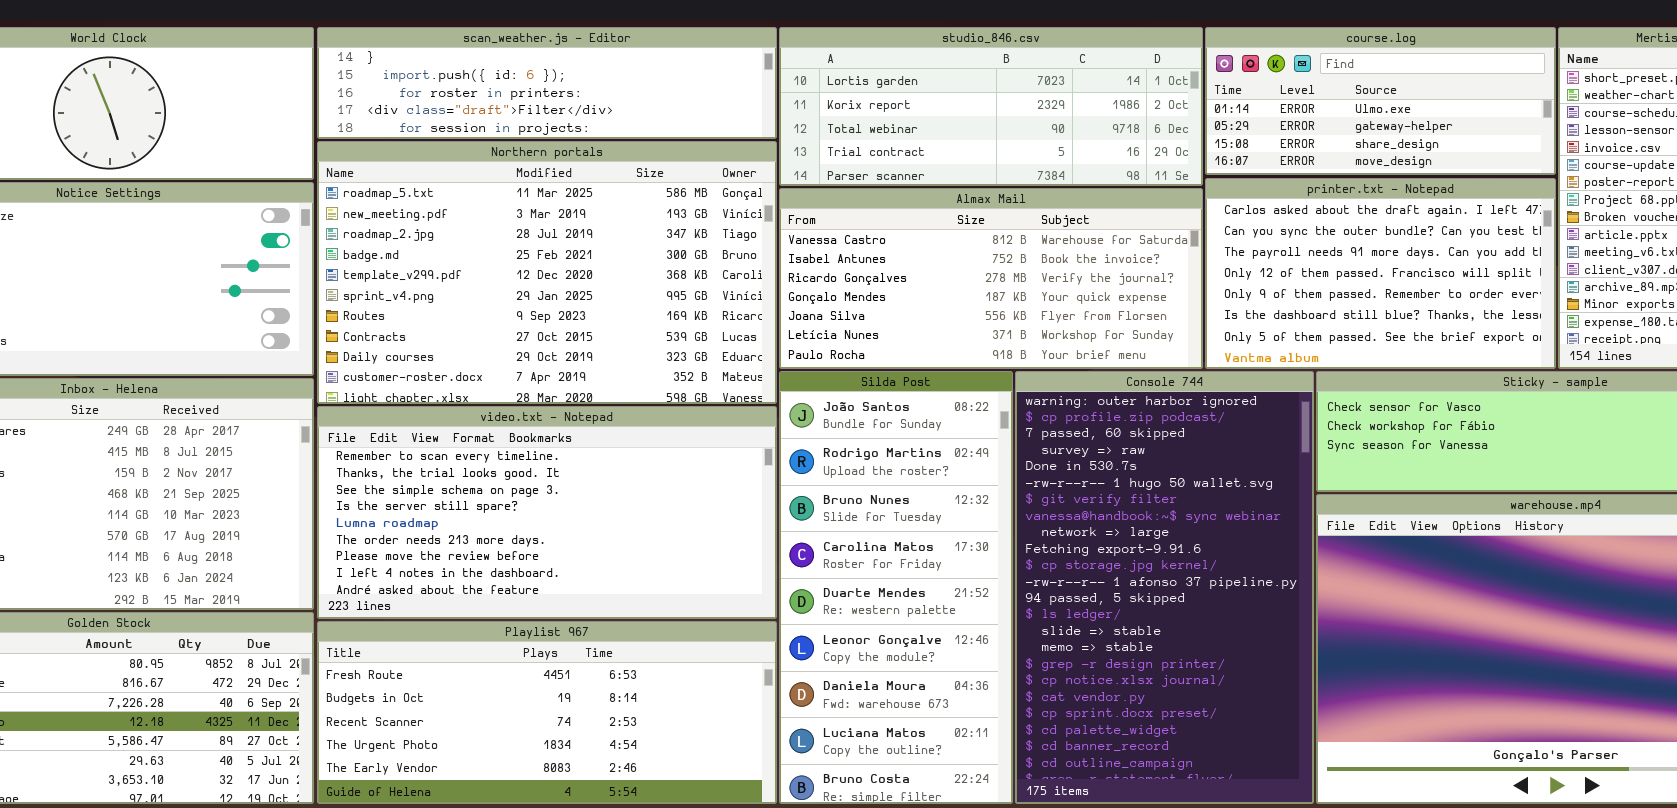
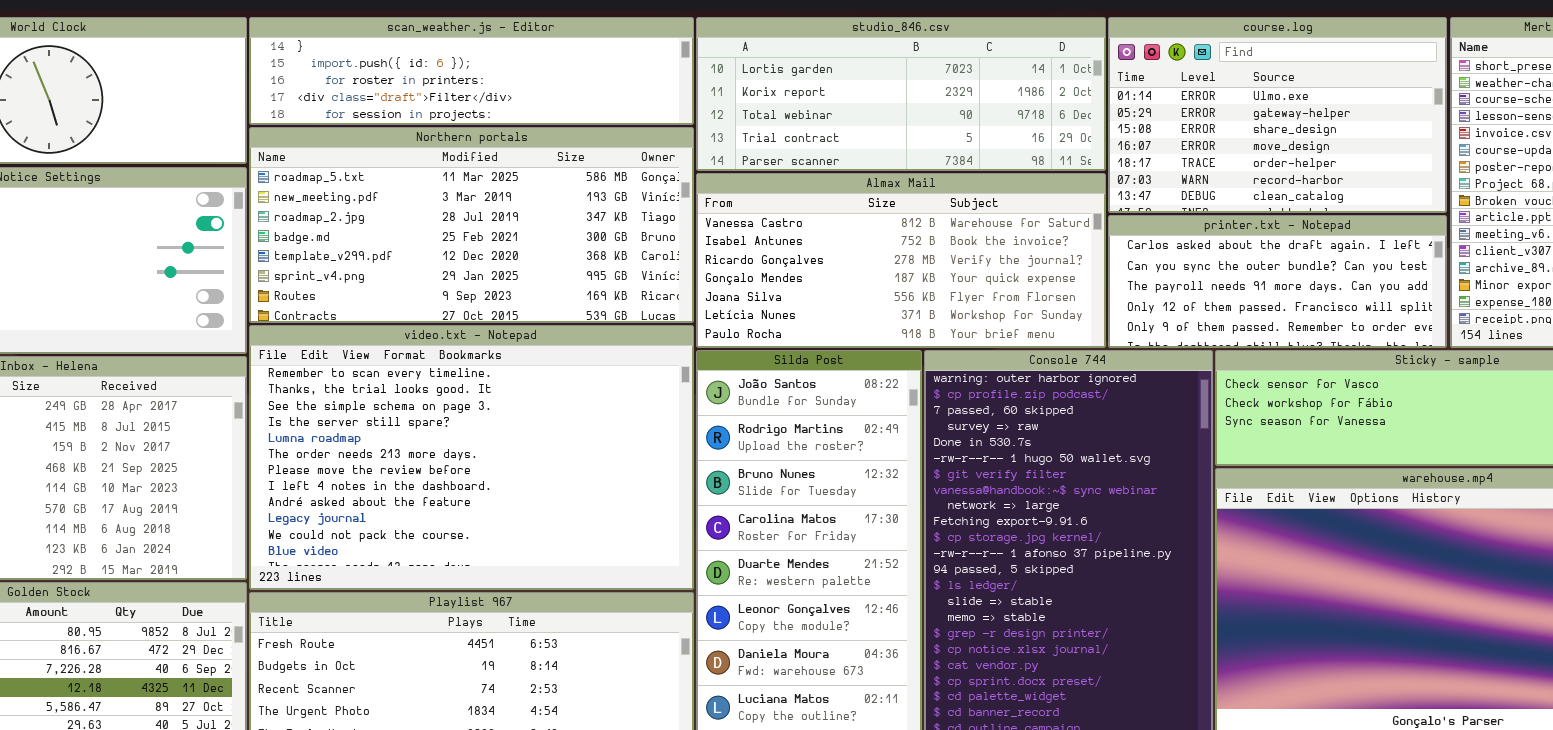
course.log: [1205,27,1556,175] -> [1108,17,1447,213], resized
Northern portals: [317,141,777,404] -> [249,127,694,323], resized
printer.txt - Notepad: [1205,178,1556,369] -> [1108,215,1447,348], resized
video.txt - Notepad: [317,406,777,619] -> [249,325,694,590], resized

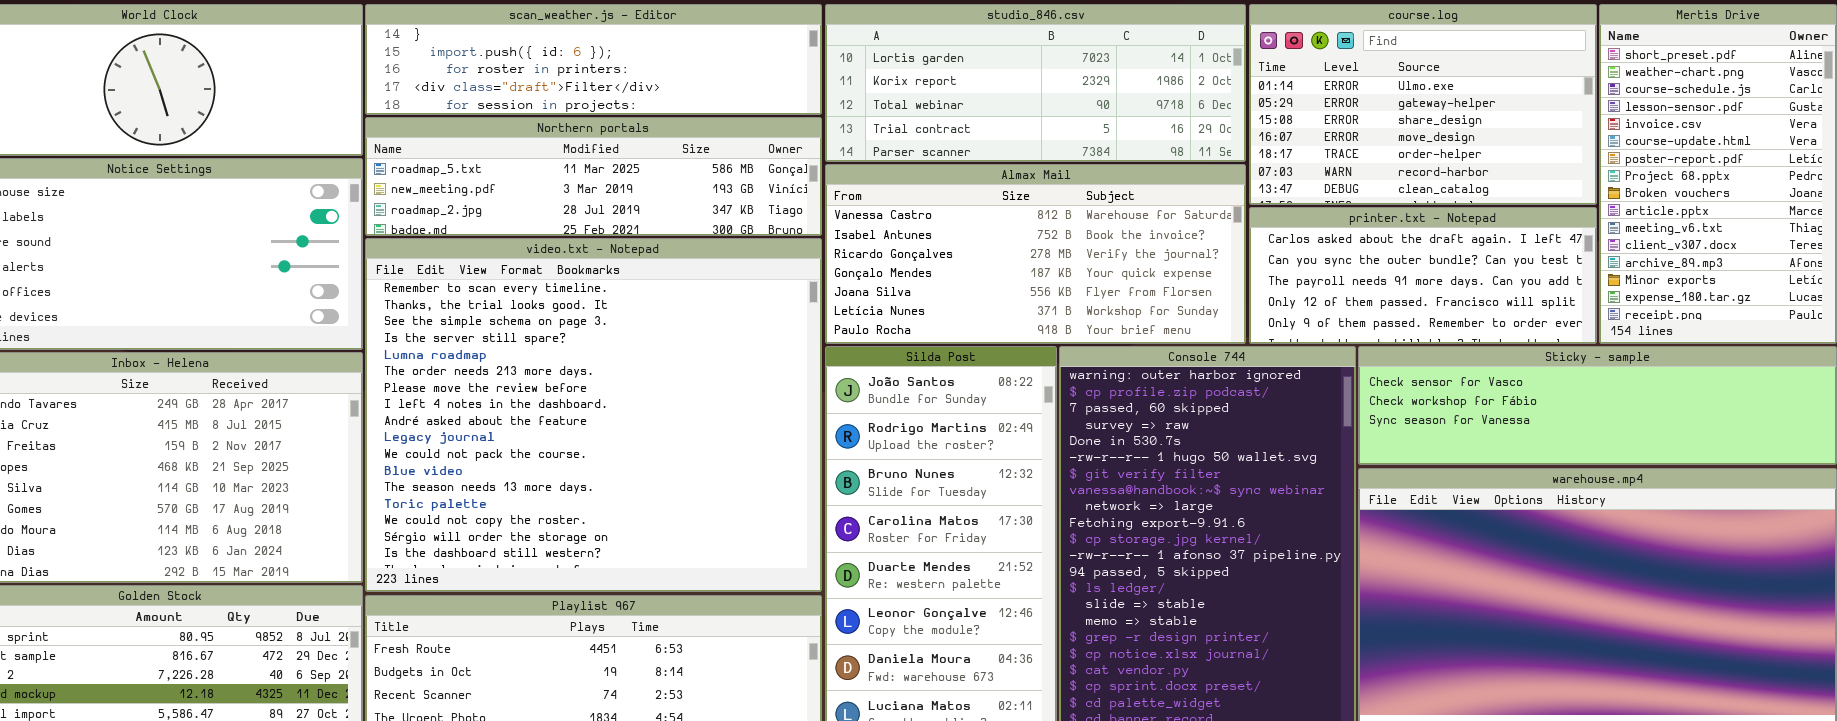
Northern portals: [249,127,694,323] -> [365,117,822,236], resized
video.txt - Notepad: [249,325,694,590] -> [365,238,822,592], resized

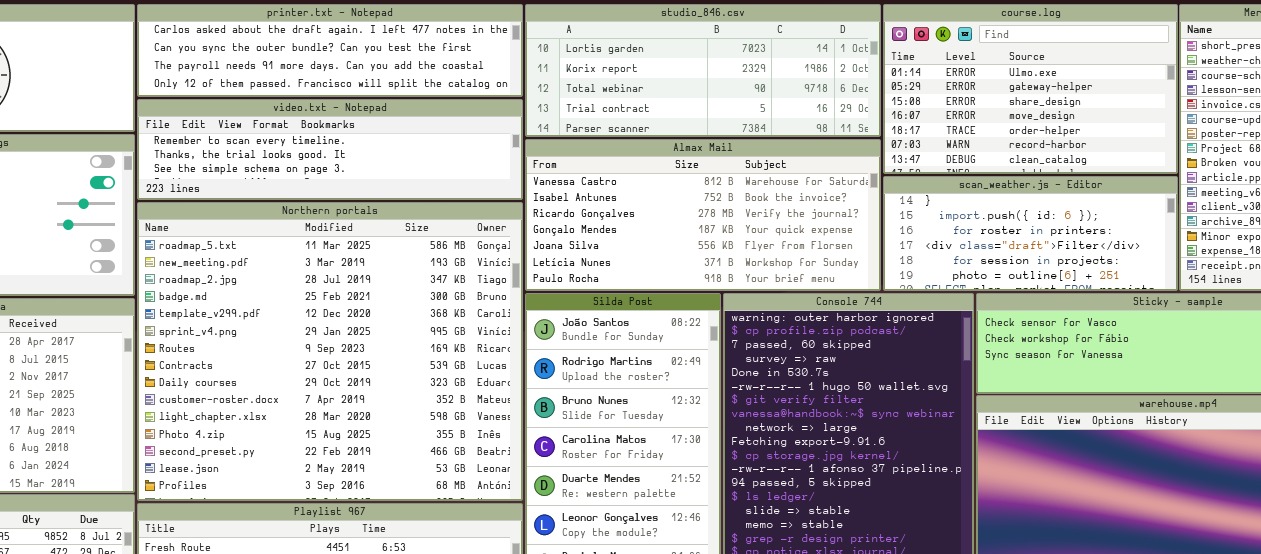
scan_weather.js - Editor: [365,4,822,115] -> [883,176,1178,291], moved, resized
Northern portals: [365,117,822,236] -> [137,202,523,501], moved, resized
printer.txt - Notepad: [1249,207,1597,344] -> [137,4,523,97], moved, resized
video.txt - Notepad: [365,238,822,592] -> [137,99,523,200], moved, resized

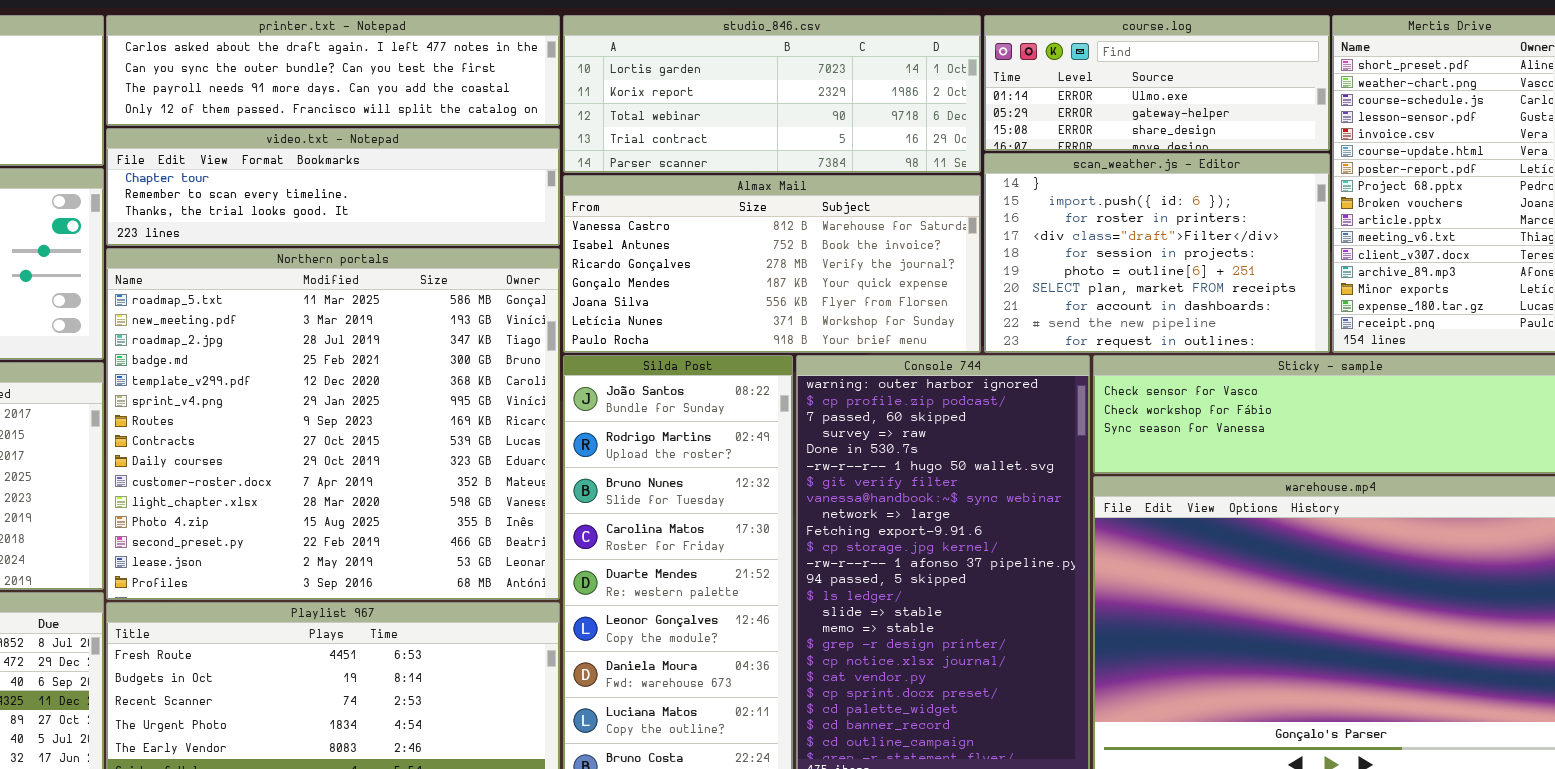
course.log: [883,4,1178,174] -> [984,15,1330,151], resized
video.txt - Notepad: [137,99,523,200] -> [106,128,560,246], scrolled up 1 row
scan_weather.js - Editor: [883,176,1178,291] -> [984,153,1330,353], resized

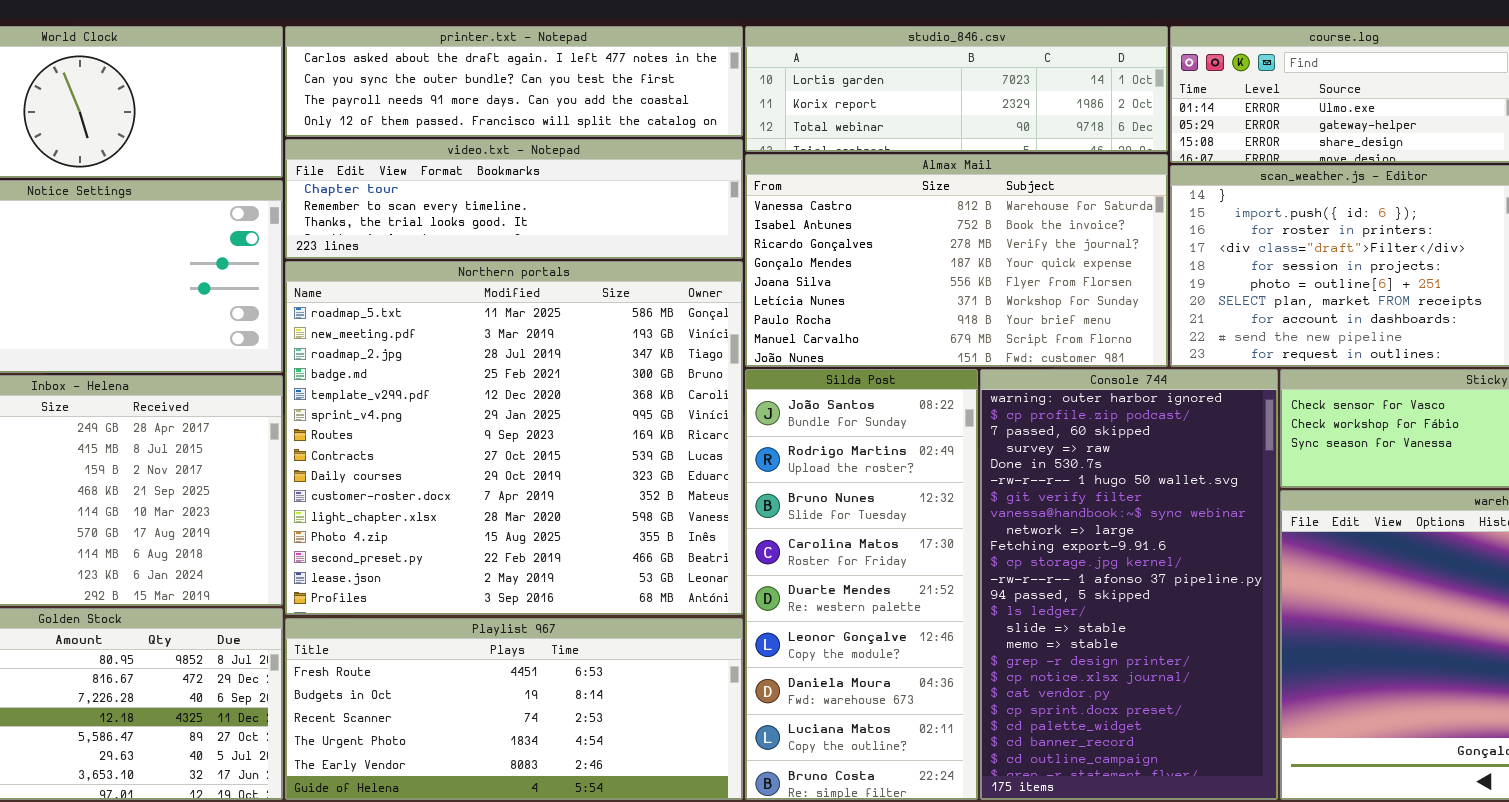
studio_846.csv: [563,15,981,173] -> [745,26,1168,152], resized
Almax Mail: [563,175,981,353] -> [745,154,1168,367], resized

